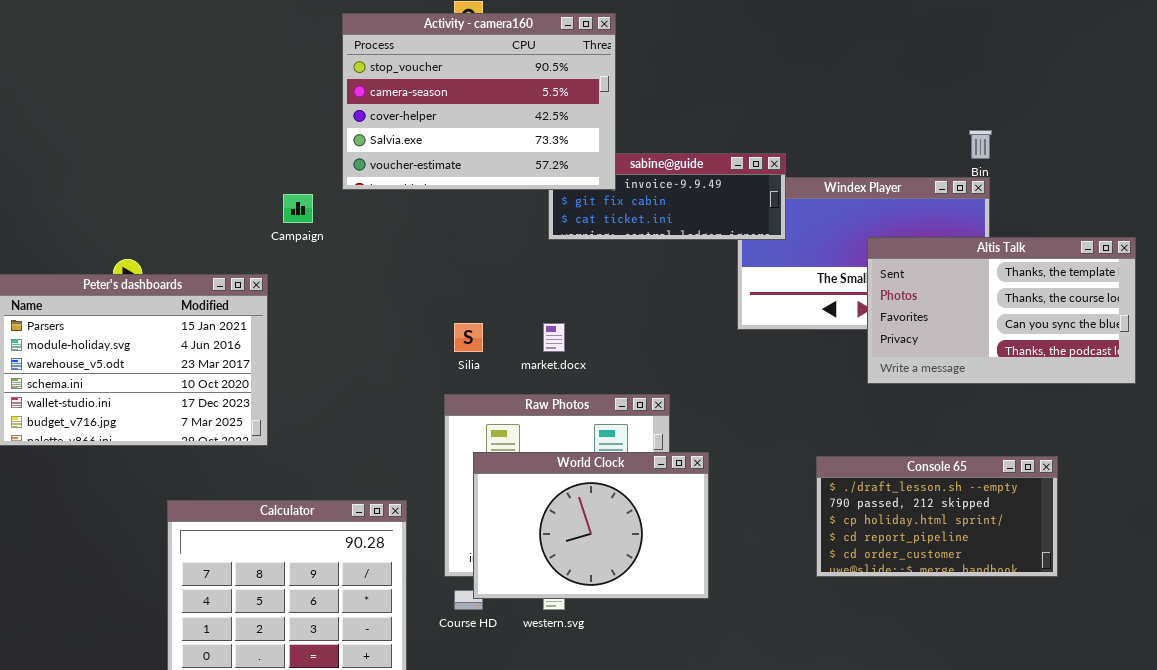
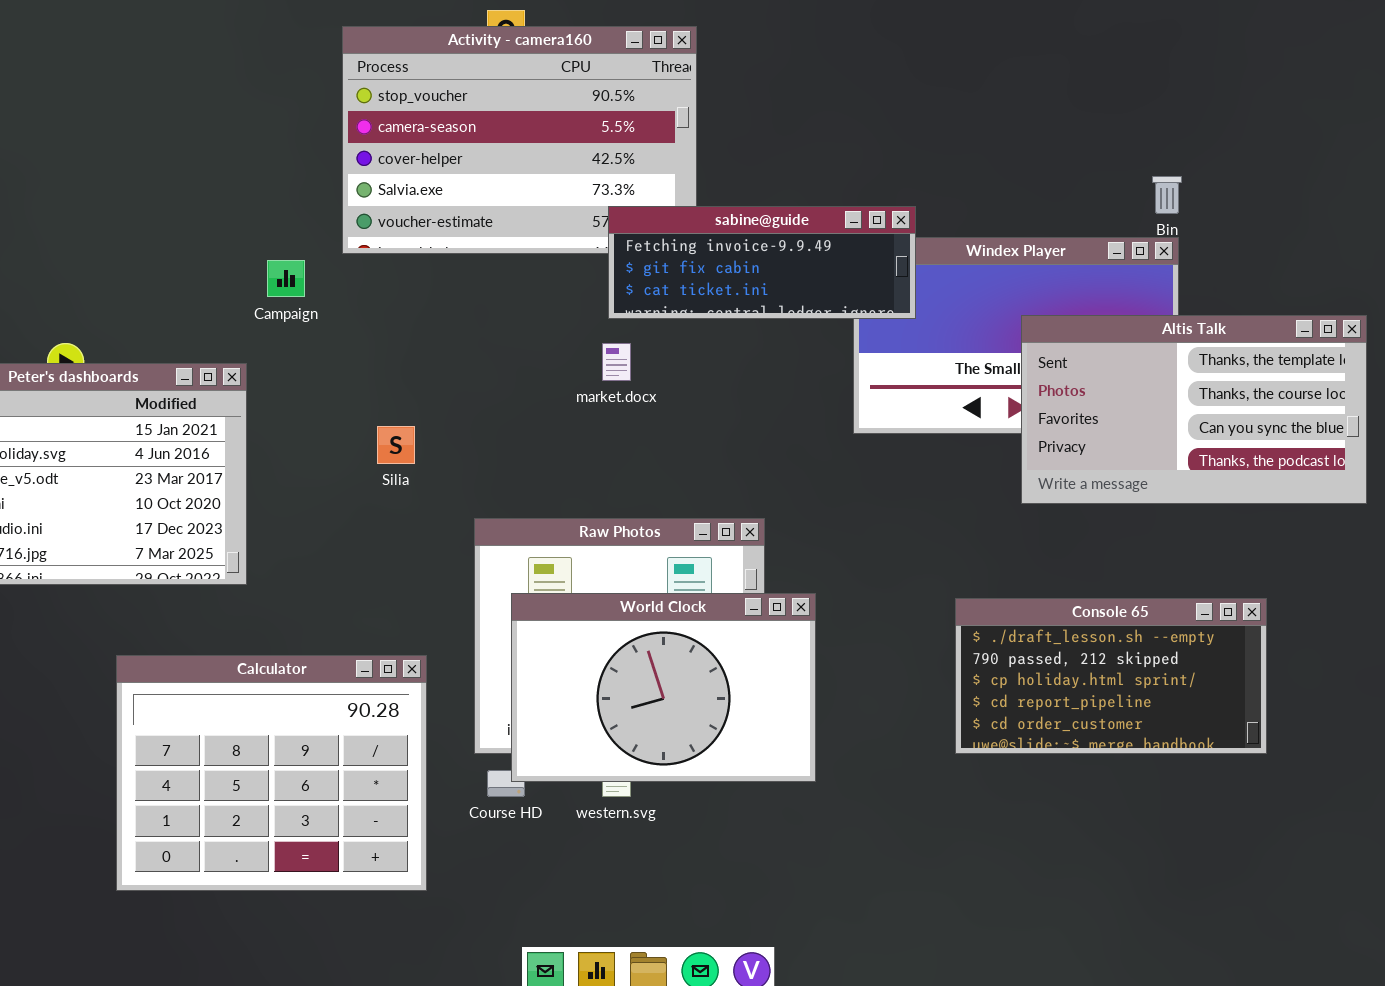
sabine@guide: [548,153,786,240] -> [608,206,916,319], raised
Silia: [454,323,483,352] -> [377,426,415,464], moved
market.docx: [543,323,565,352] -> [602,343,631,381], moved

